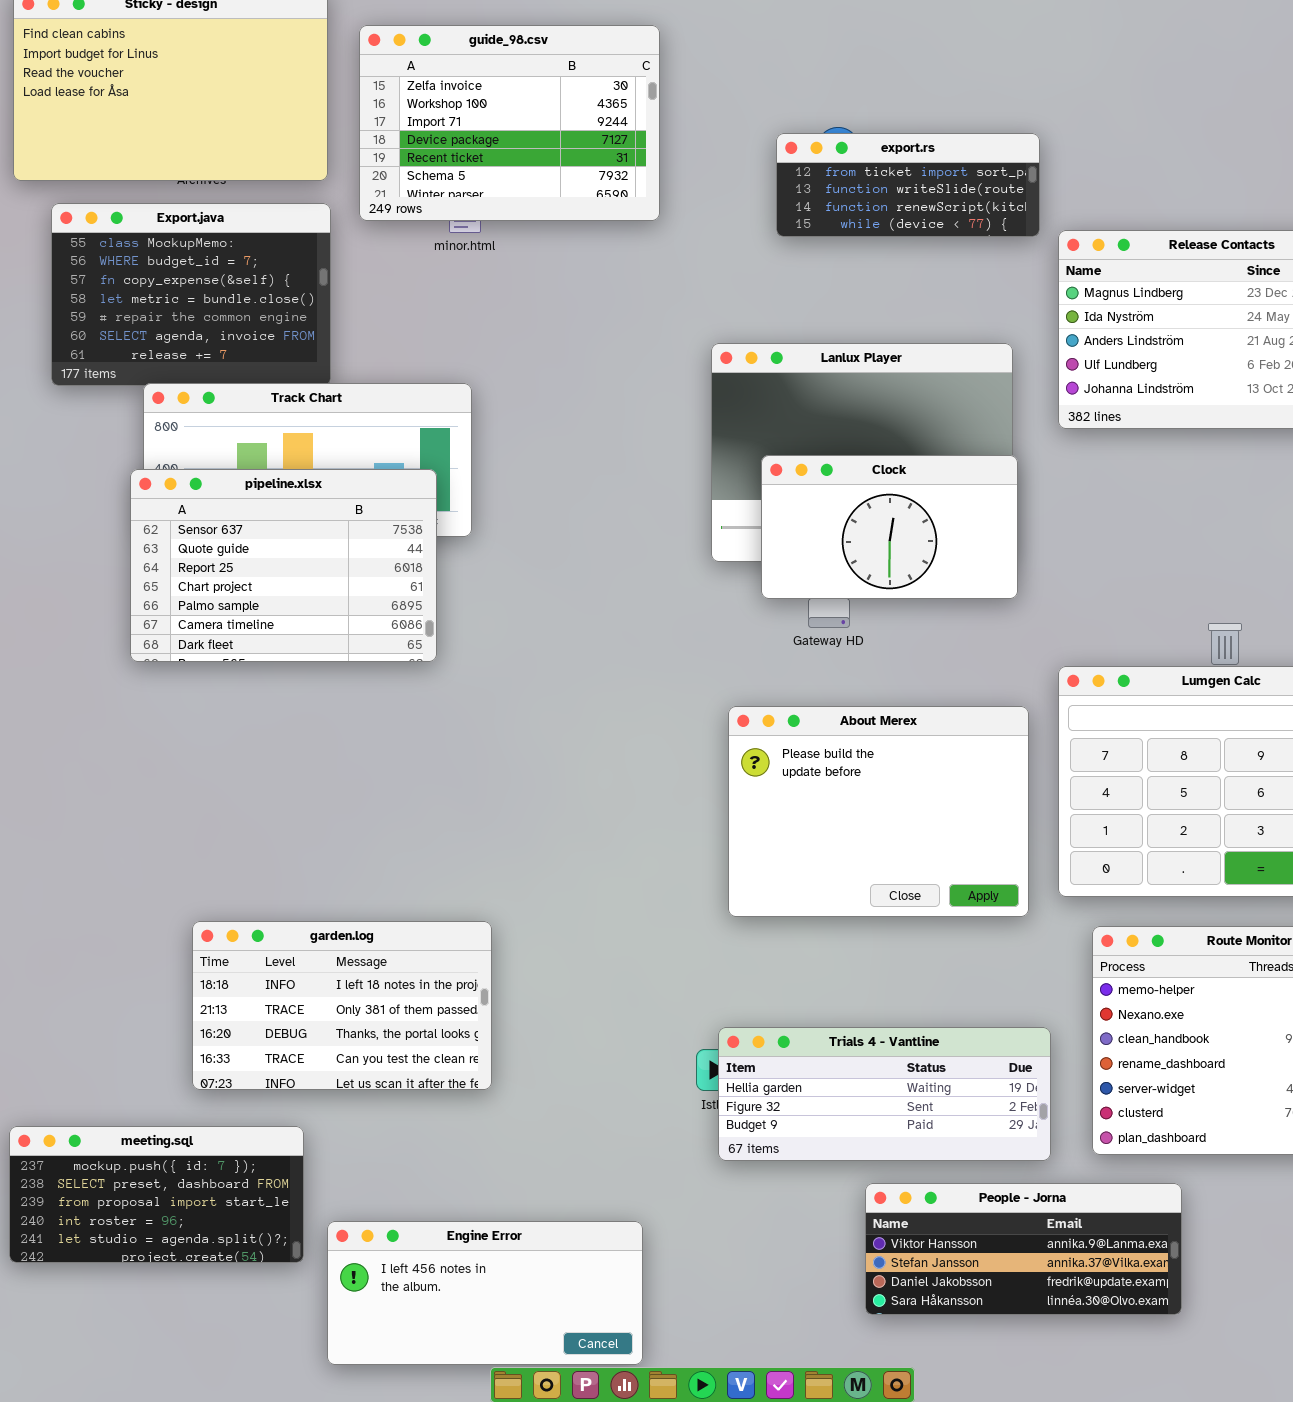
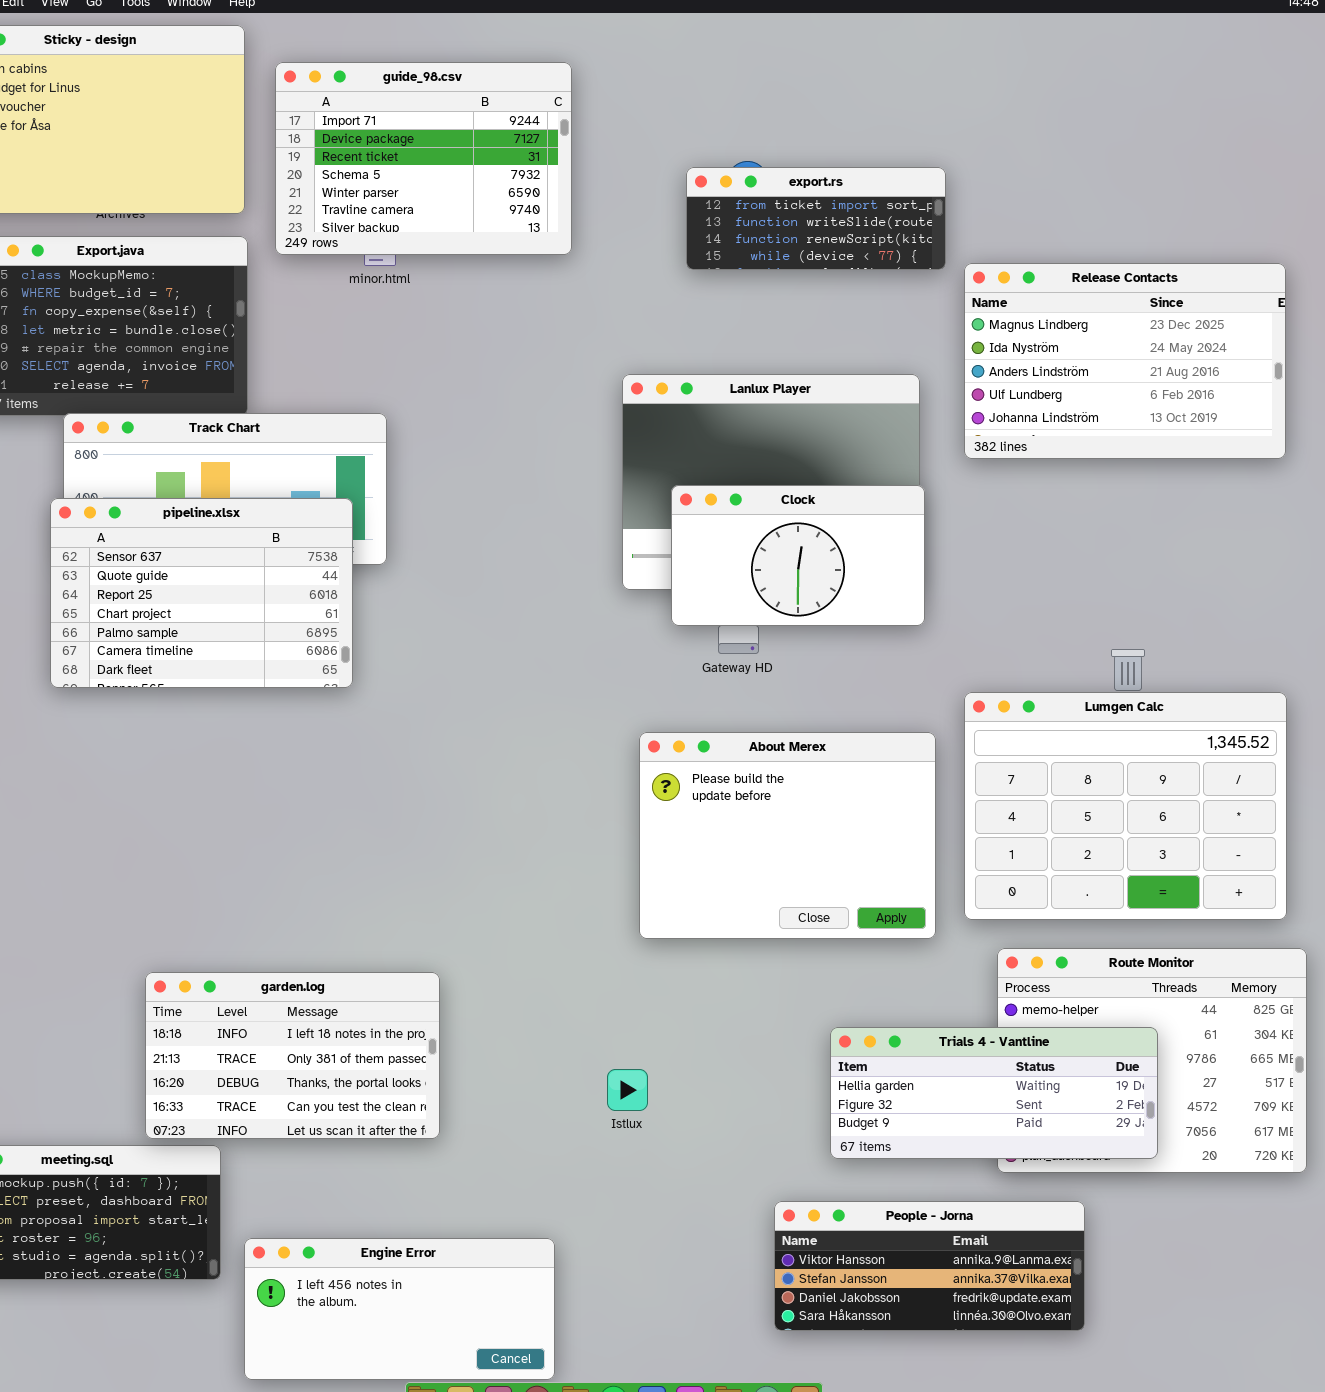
guide_98.csv: [359,25,660,221] -> [275,62,572,255], scrolled down 2 rows
garden.log: [192,921,492,1090] -> [145,972,440,1139], moved
Trials 4 - Vantline: [718,1027,1051,1161] -> [830,1027,1158,1159], moved

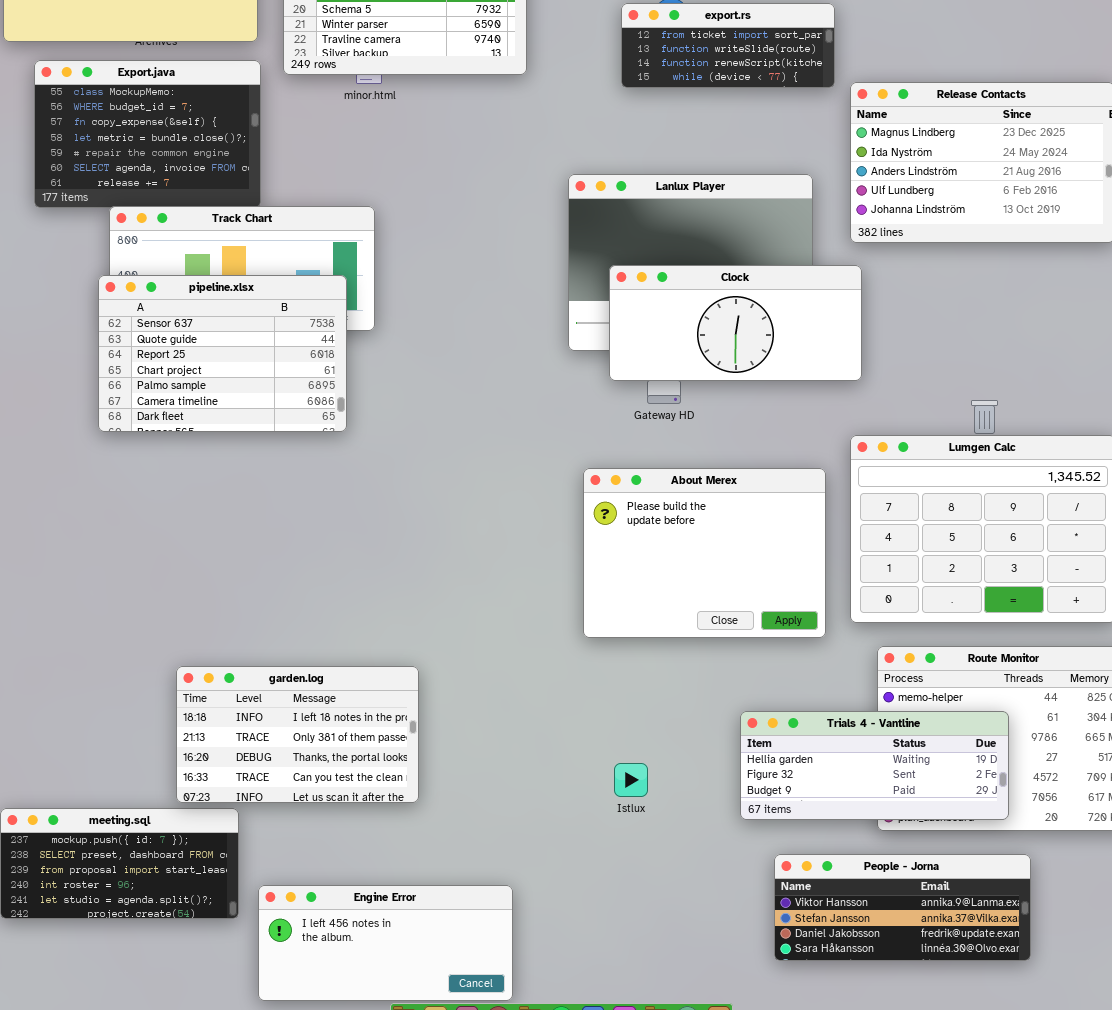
Clock: [671,485,925,626] -> [609,265,862,381], resized
Istlux: [607,1069,648,1111] -> [614,763,648,797], moved
People - Jorna: [774,1201,1085,1331] -> [774,854,1031,961], moved

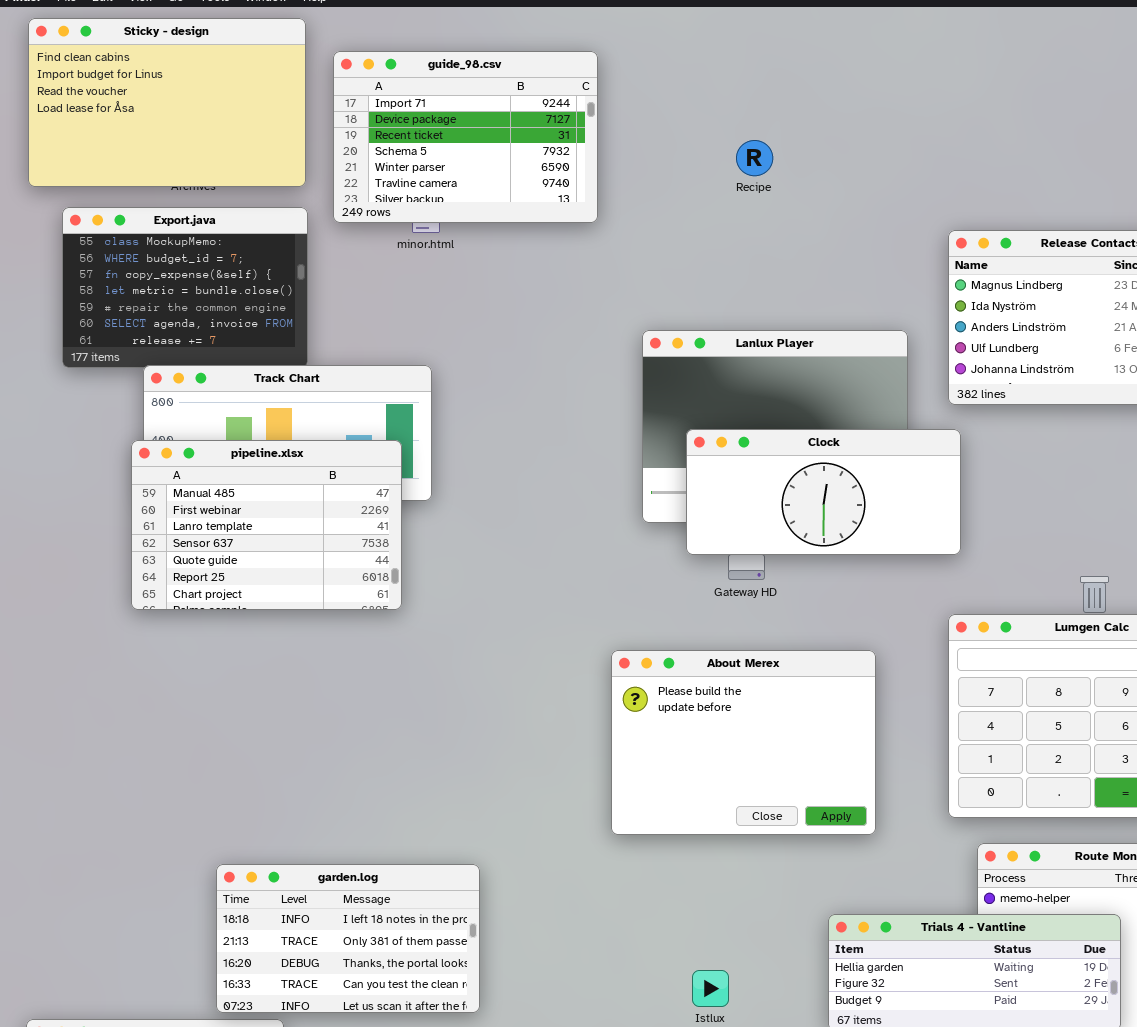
export.rs: [621,3,835,88] -> none, closed
pipeline.xlsx: [98,275,347,432] -> [131,440,402,610], scrolled up 3 rows
About Merex: [583,468,826,638] -> [611,650,876,835], moved

